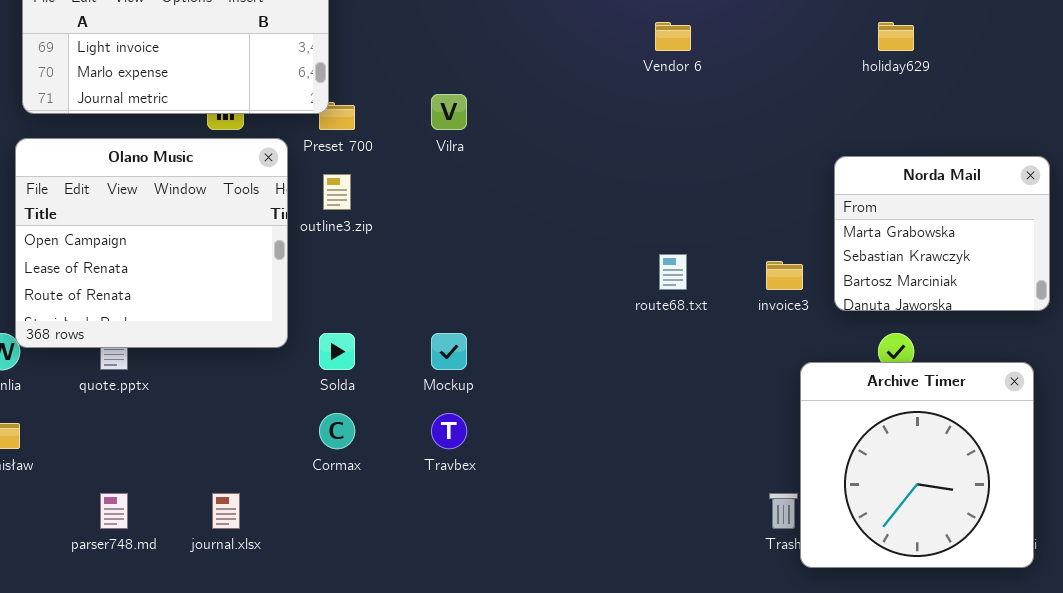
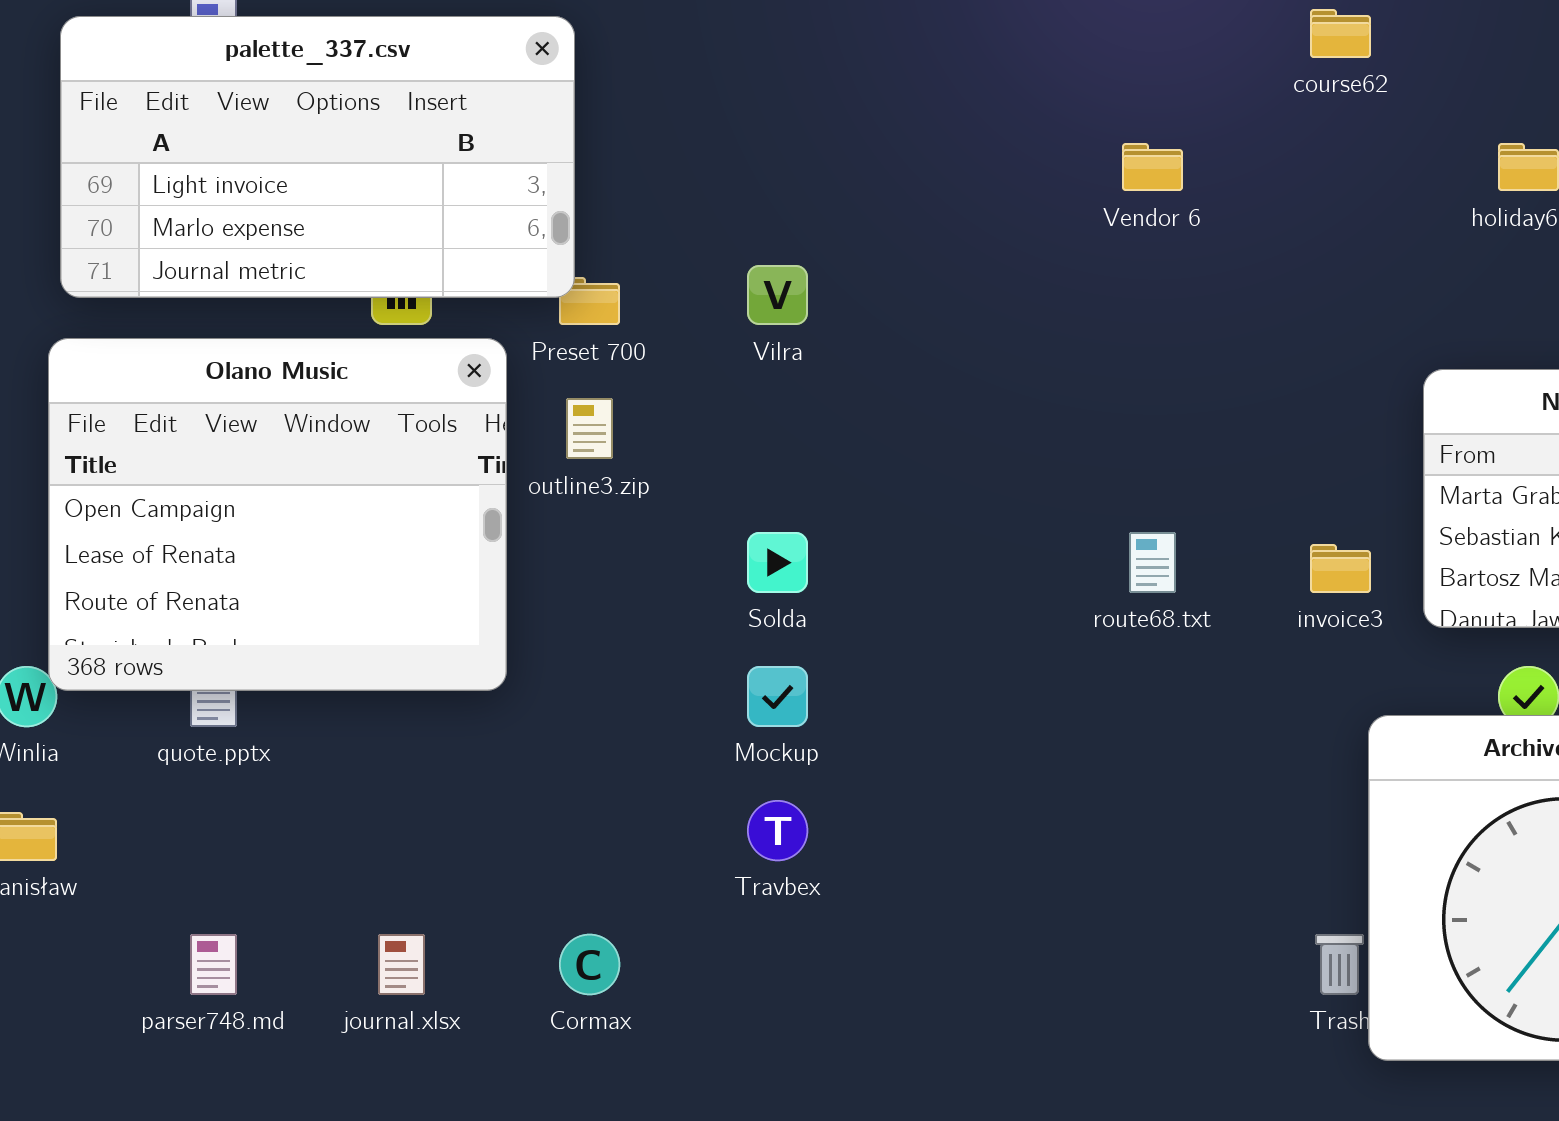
Solda: [319,333,355,370] -> [747,532,808,593], moved
Cormax: [319,413,355,449] -> [559,934,620,995], moved

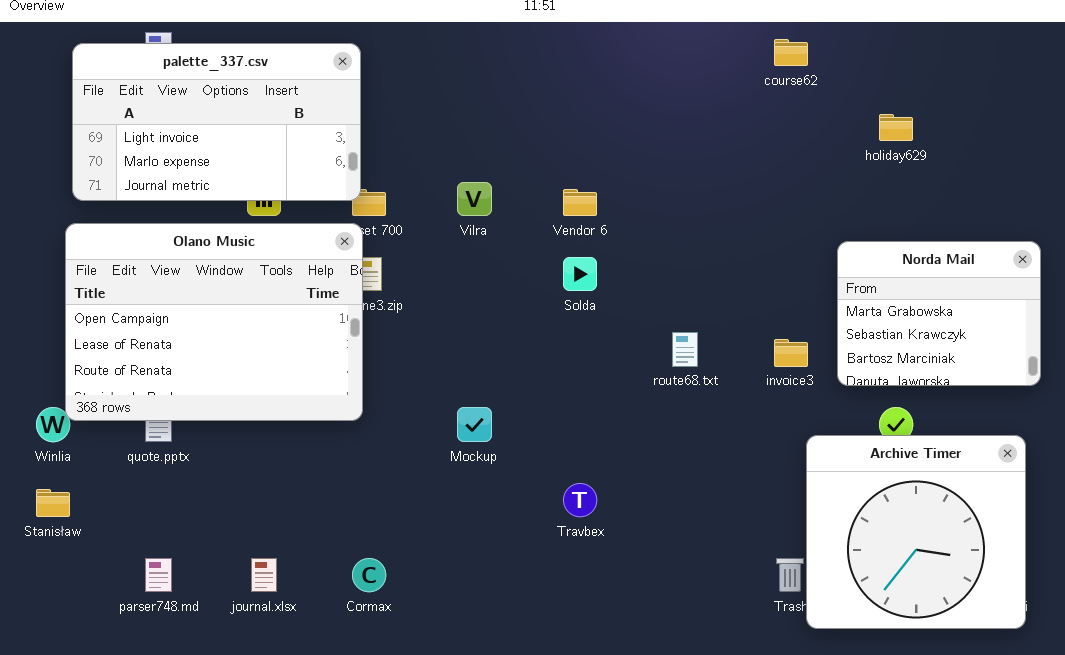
Vendor 6: [1122,143,1183,191] -> [563,189,597,216], moved
Olano Music: [48,338,507,691] -> [65,223,363,421], resized
Solda: [747,532,808,593] -> [563,257,597,291], moved
Travbex: [747,800,808,861] -> [563,483,597,517], moved

